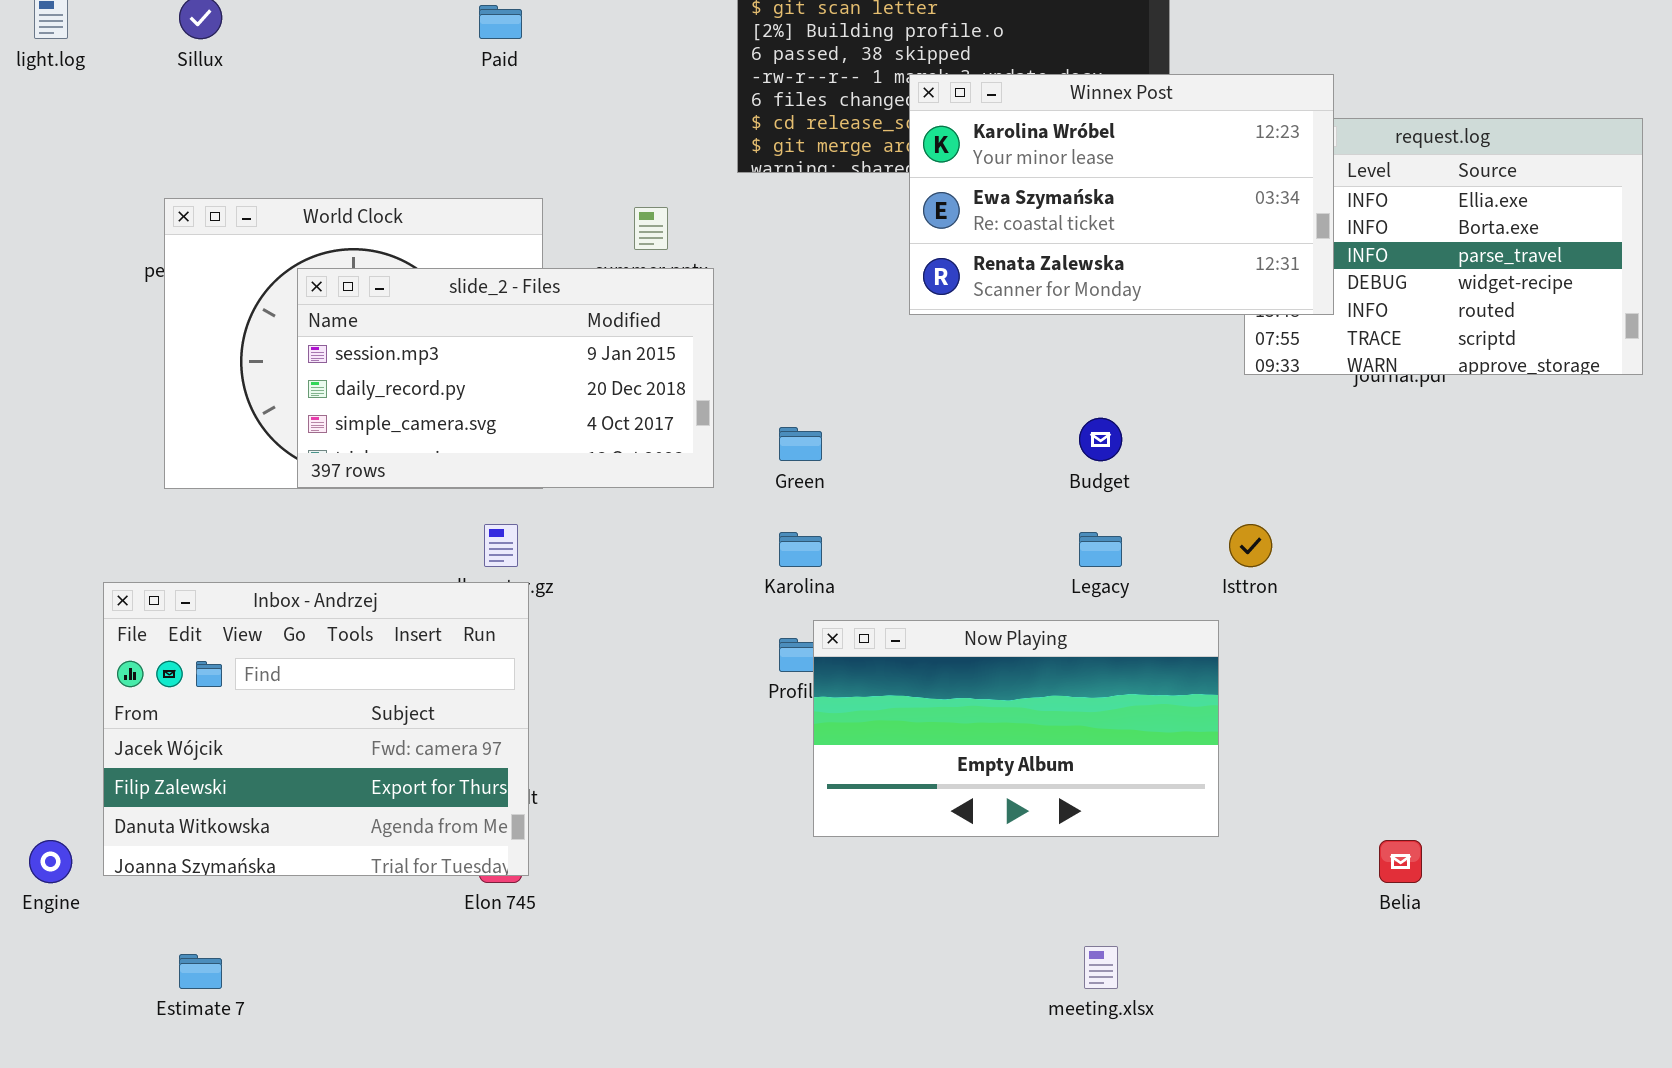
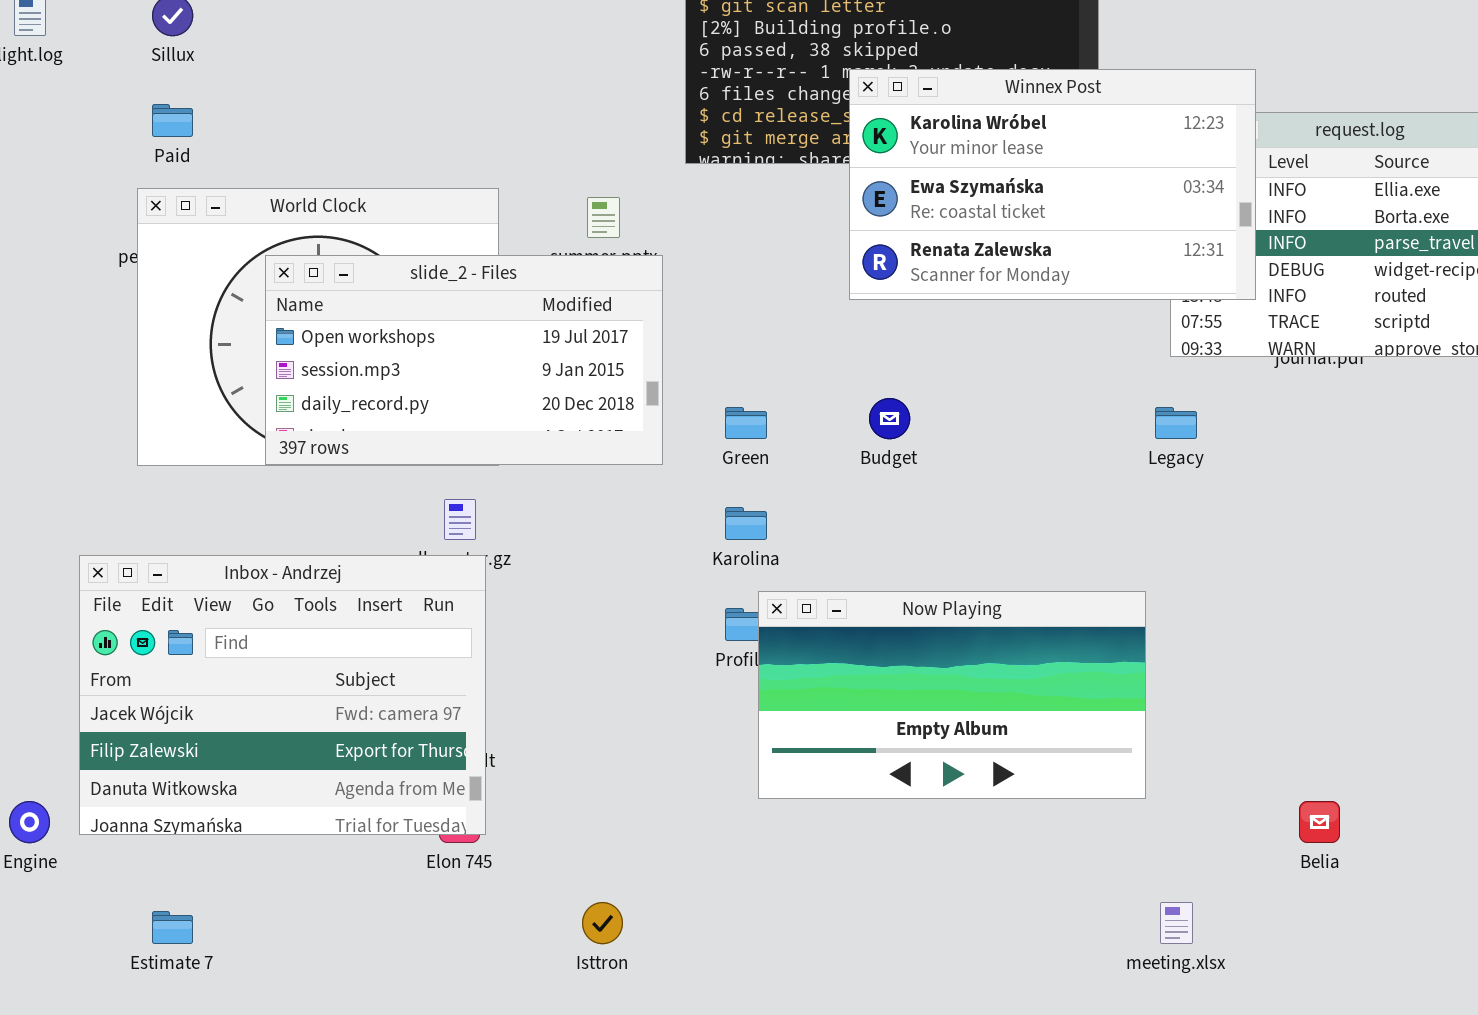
Paid: [479,5,522,39] -> [152,104,193,137], moved
slide_2 - Files: [297,268,714,488] -> [265,255,663,465], scrolled up 1 row
Budget: [1079,418,1122,461] -> [869,398,910,439], moved
Isttron: [1229,524,1272,567] -> [582,902,623,944], moved
Legacy: [1079,532,1122,567] -> [1155,407,1197,439], moved
meeting.xlsx: [1084,946,1118,989] -> [1160,902,1193,944], moved

